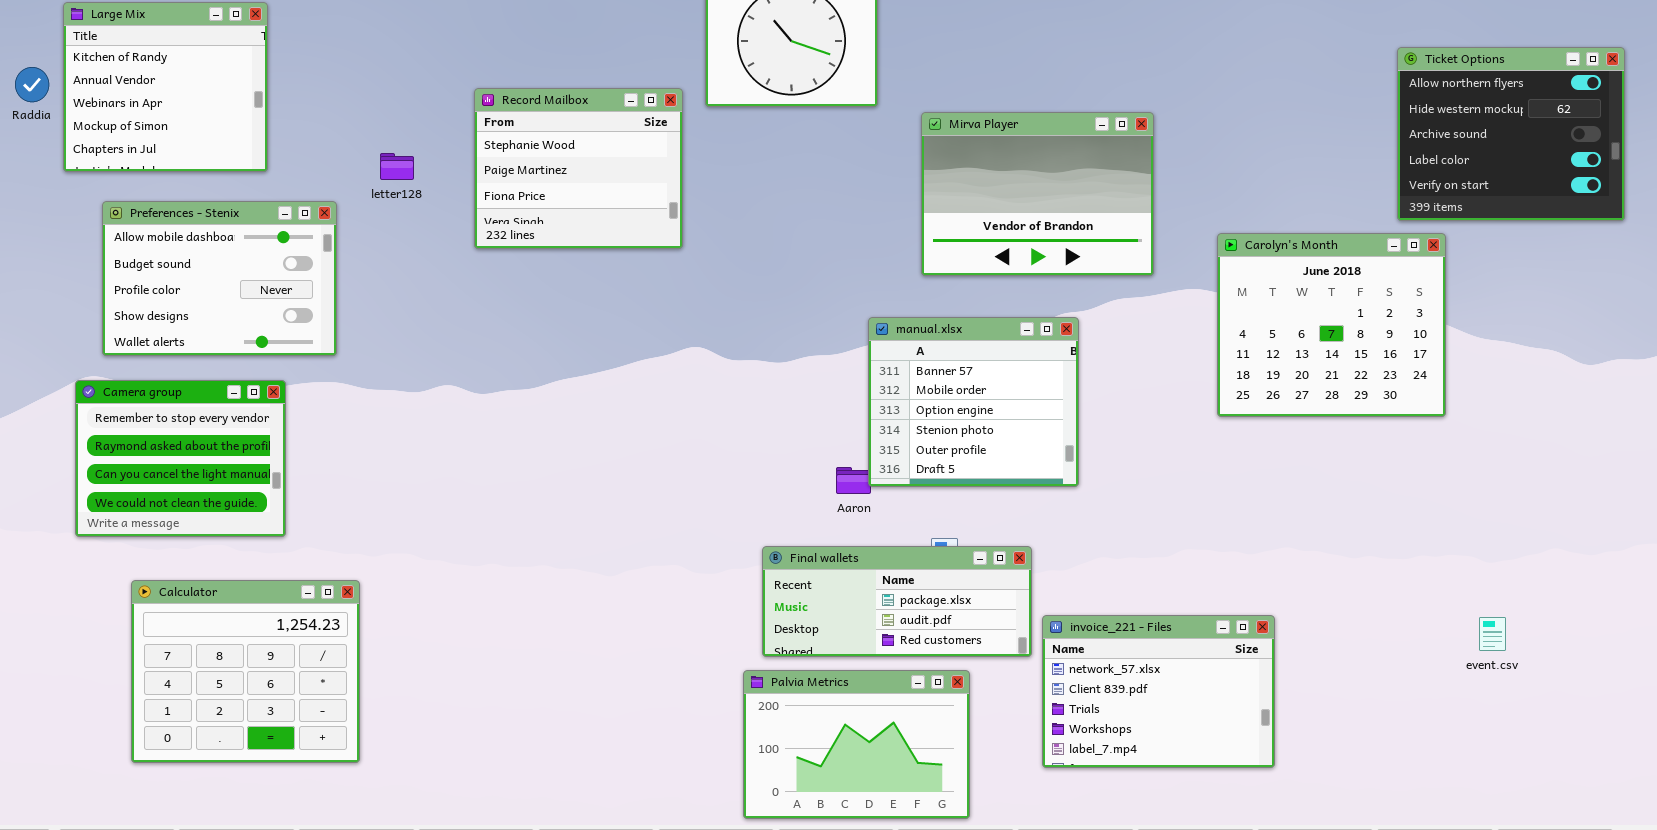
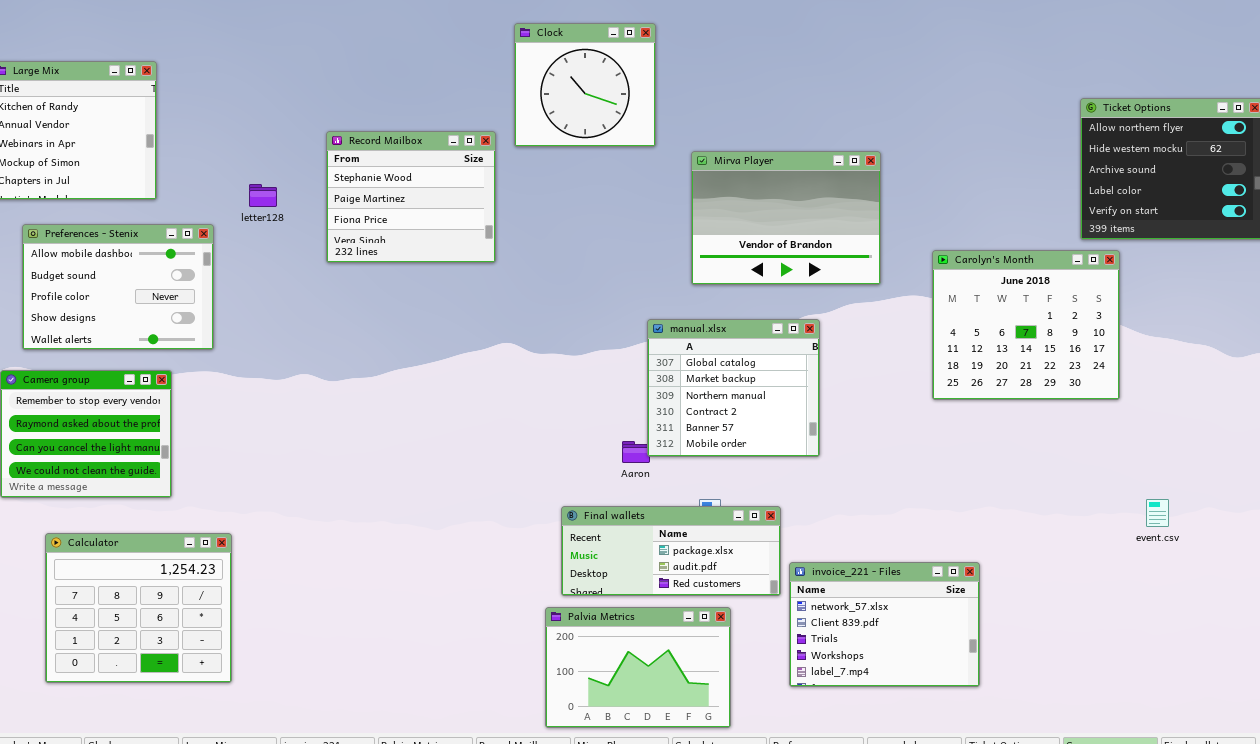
manual.xlsx: [868,317,1079,487] -> [647,319,820,457], scrolled up 4 rows
event.csv: [1479,617,1506,651] -> [1146,499,1169,527], moved

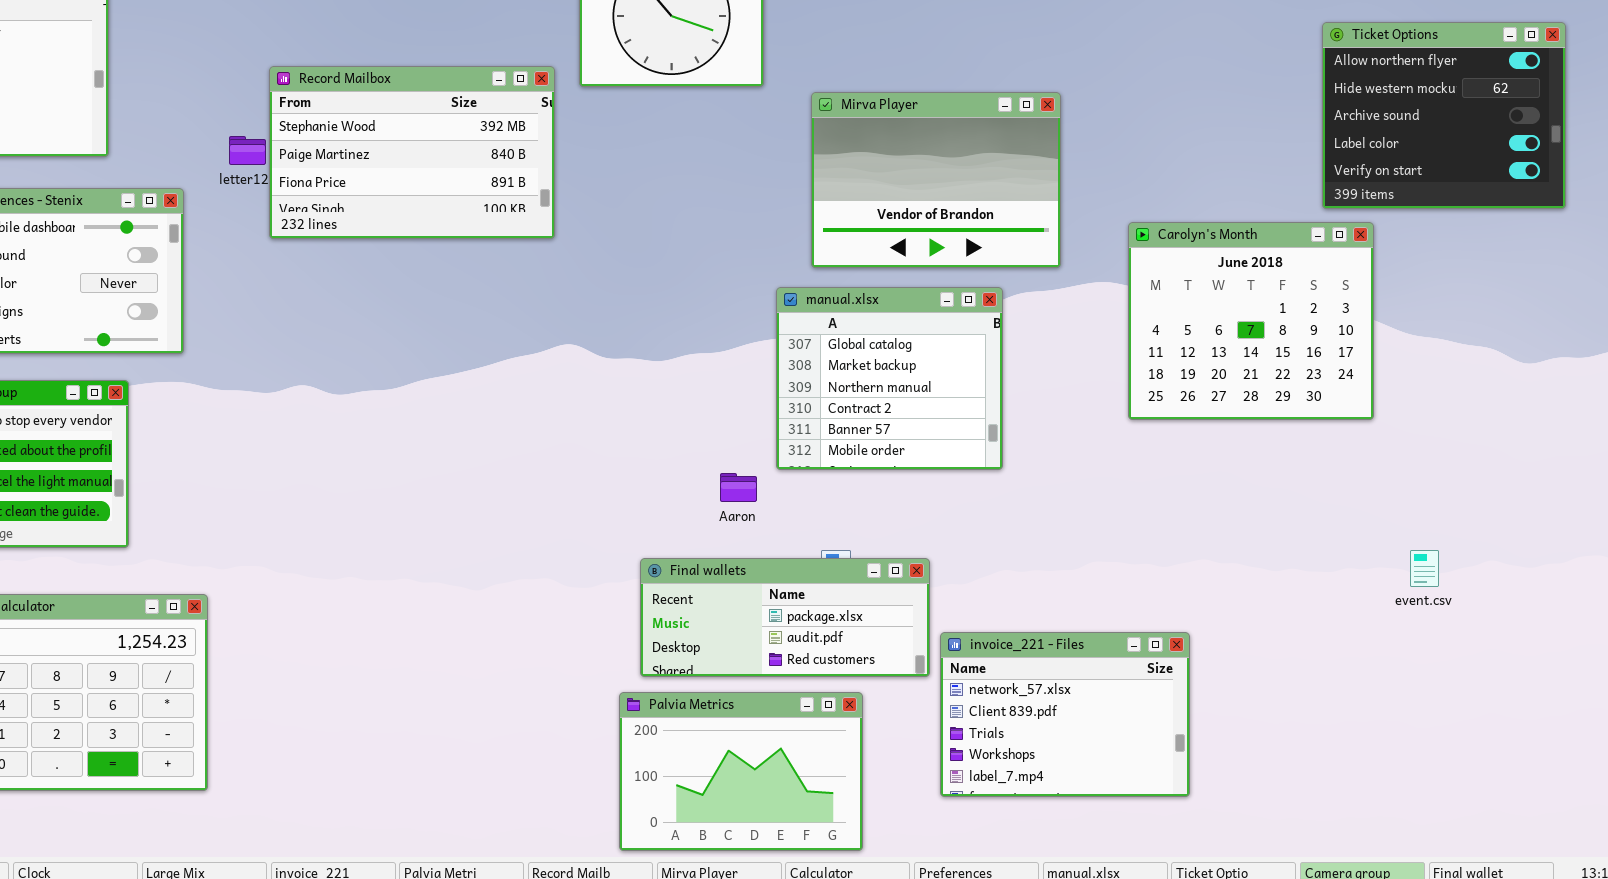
Record Mailbox: [326,131,496,263] -> [269,66,555,239], resized
manual.xlsx: [647,319,820,457] -> [776,287,1003,470], moved

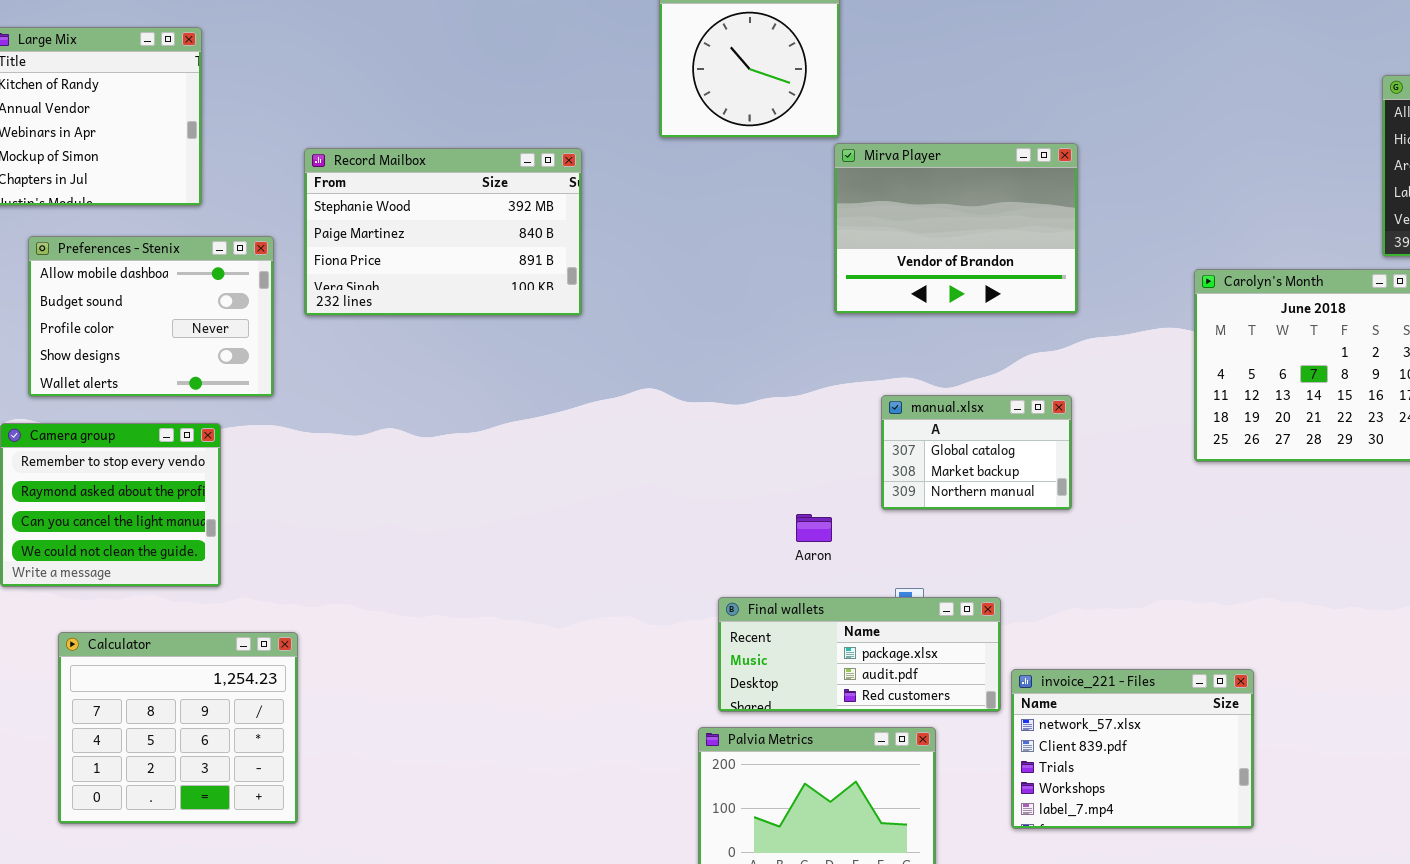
Record Mailbox: [269,66,555,239] -> [304,148,582,316], moved
Mirva Player: [811,92,1061,268] -> [834,143,1078,314], moved
manual.xlsx: [776,287,1003,470] -> [881,395,1072,510], resized

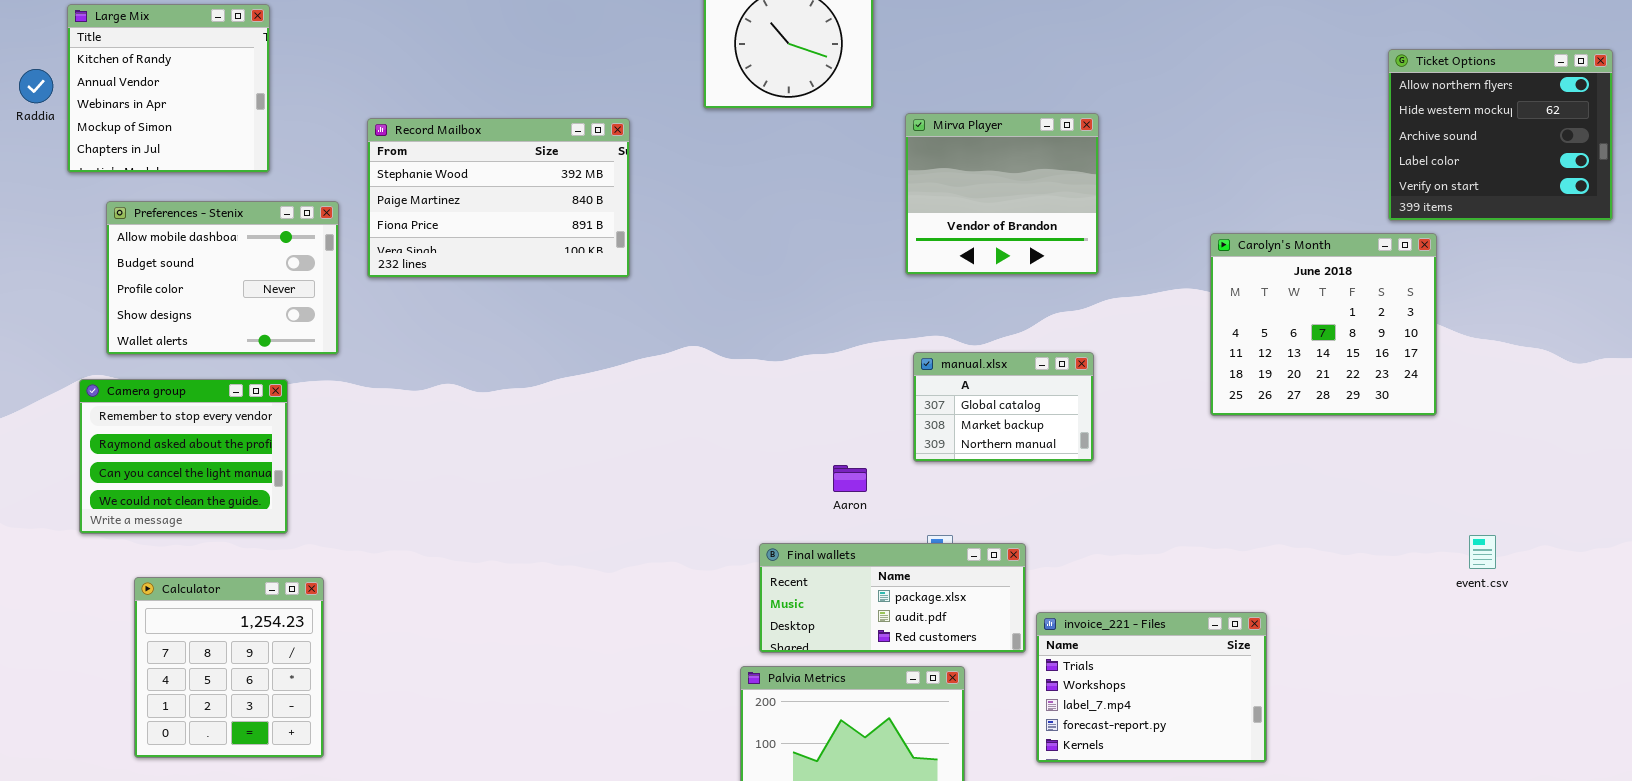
Mirva Player: [834,143,1078,314] -> [905,113,1099,275], resized
Calculator: [58,632,298,824] -> [134,577,324,758], resized
invoice_221 - Files: [1011,669,1254,829] -> [1036,612,1267,763], scrolled down 2 rows

